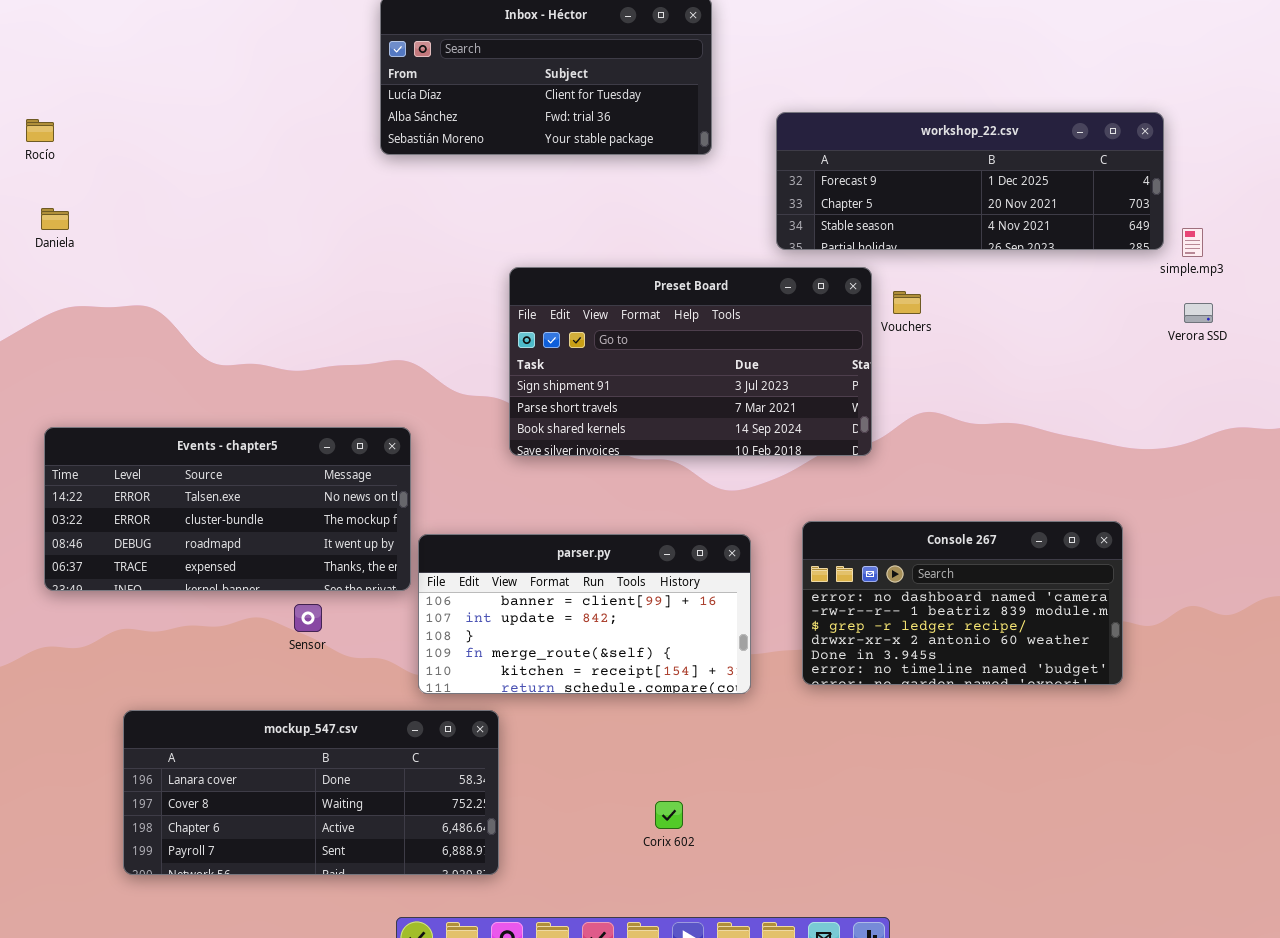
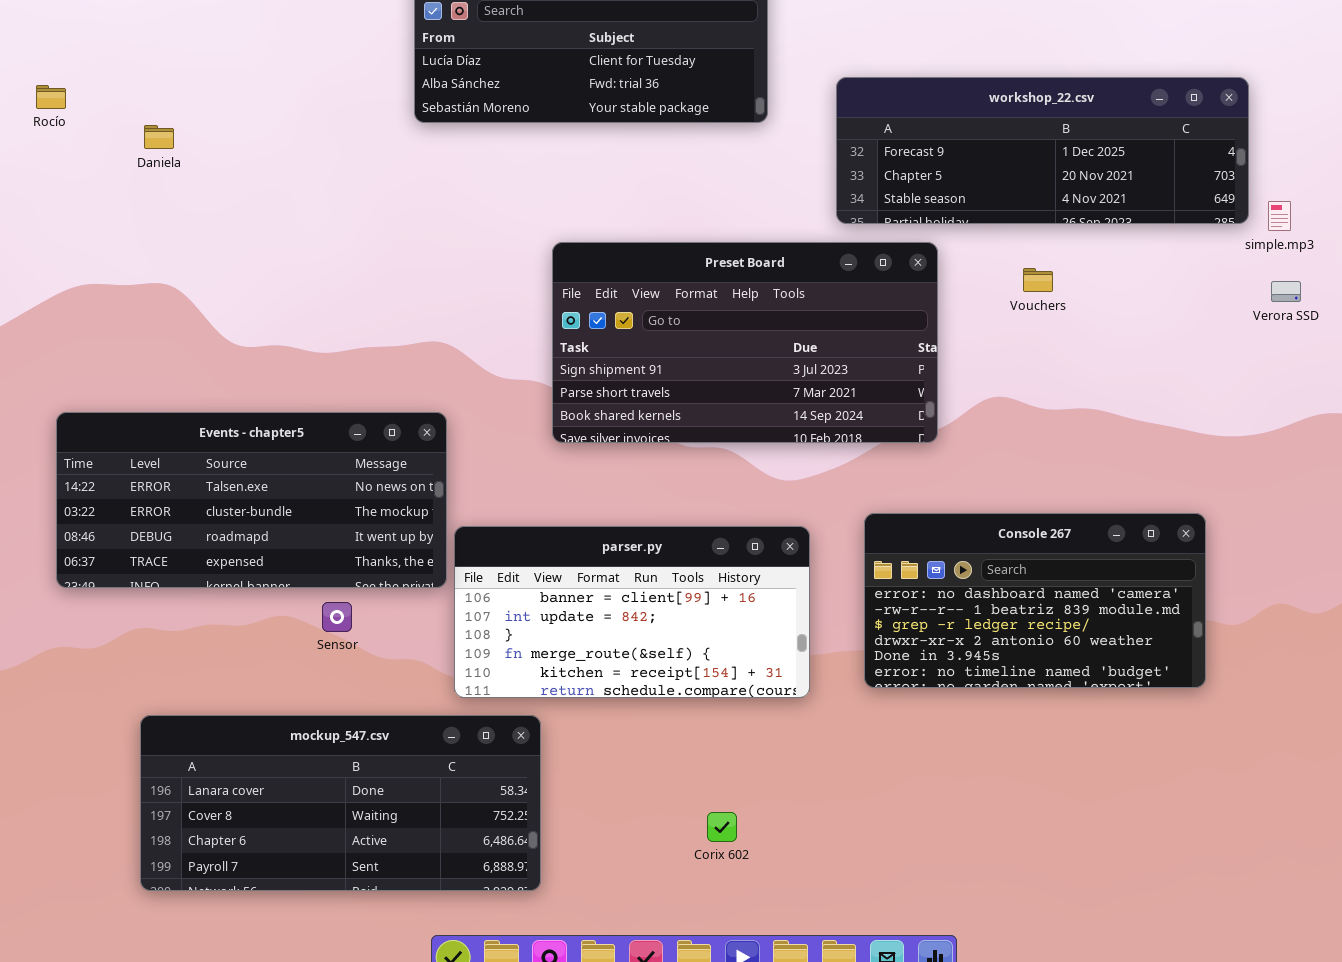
Daniela: [41,208,69,230] -> [144,125,174,149], moved
Vouchers: [893,291,921,314] -> [1023,268,1053,292], moved

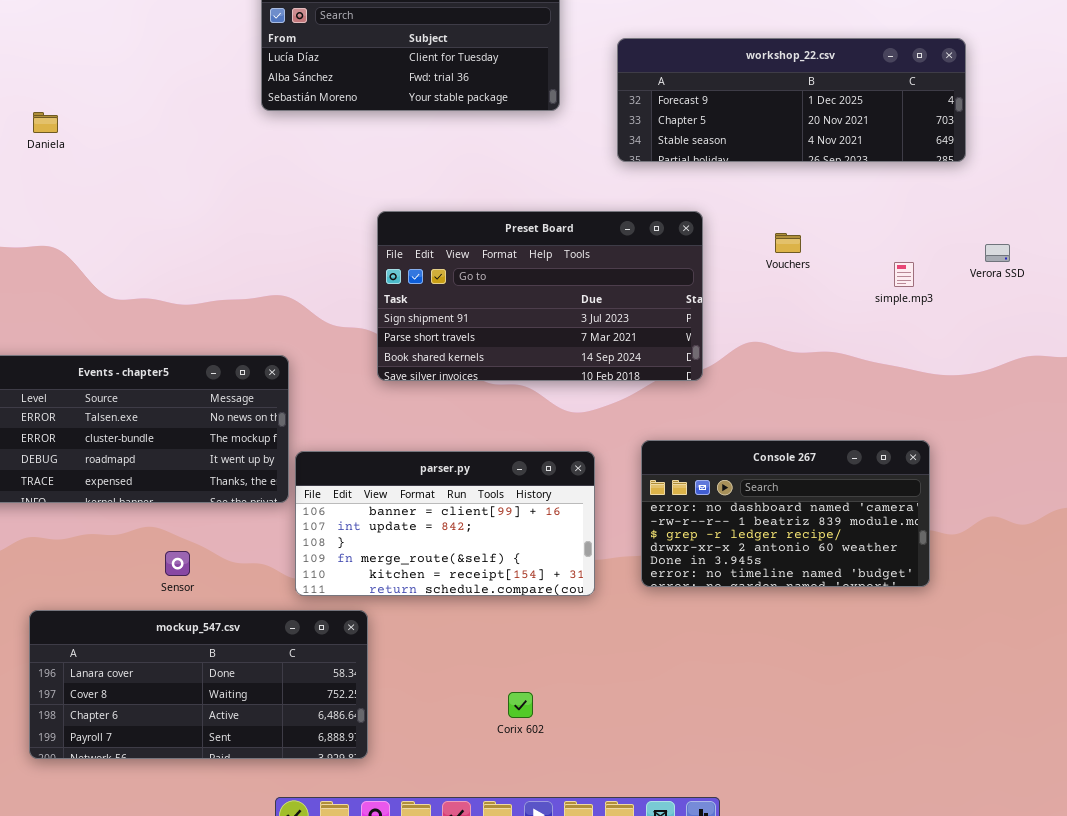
workshop_22.csv: [836,77,1249,224] -> [617,38,966,162], moved
simple.mp3: [1268,201,1291,231] -> [894,262,914,287], moved
Sensor: [322,602,352,632] -> [165,551,190,576], moved

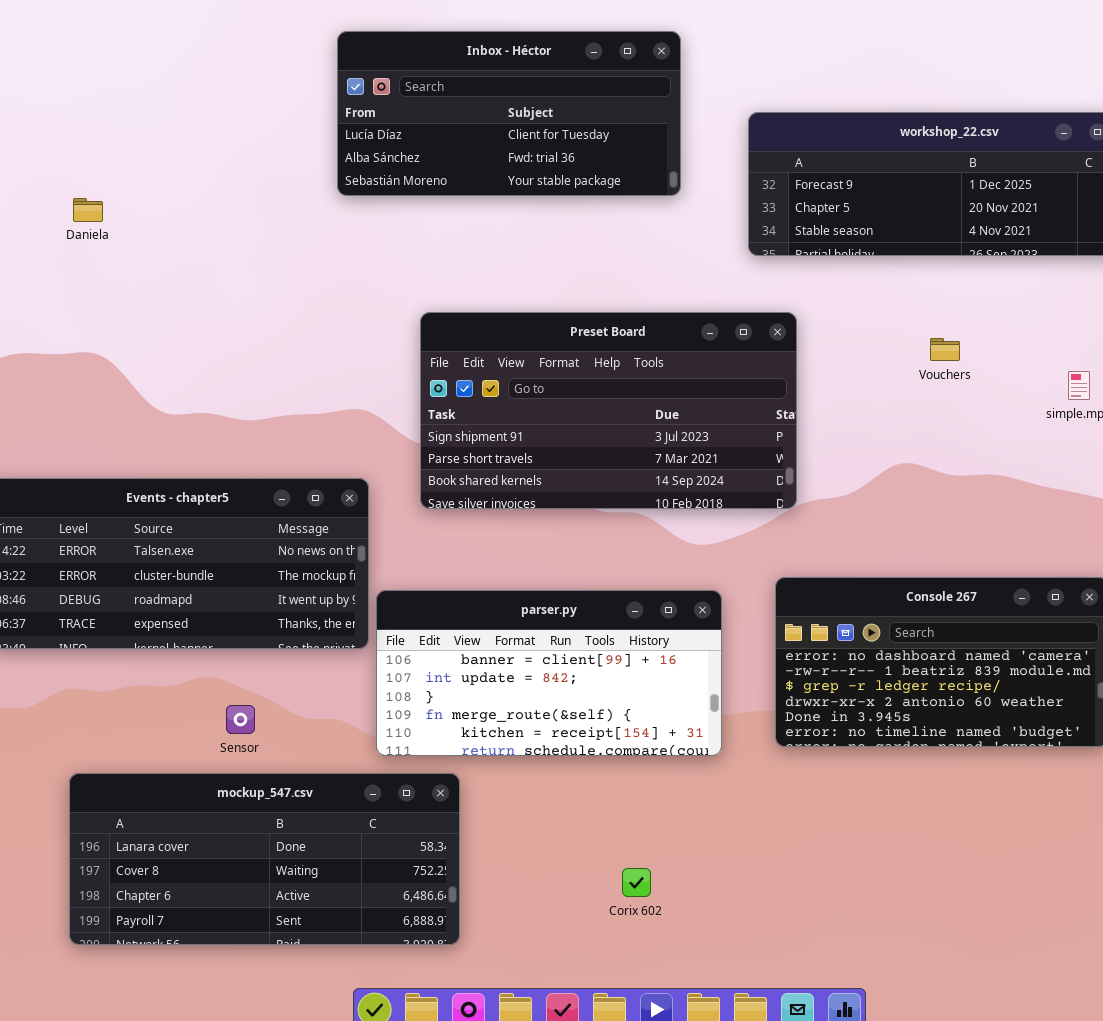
Preset Board: [377,211,703,381] -> [420,312,797,509], moved

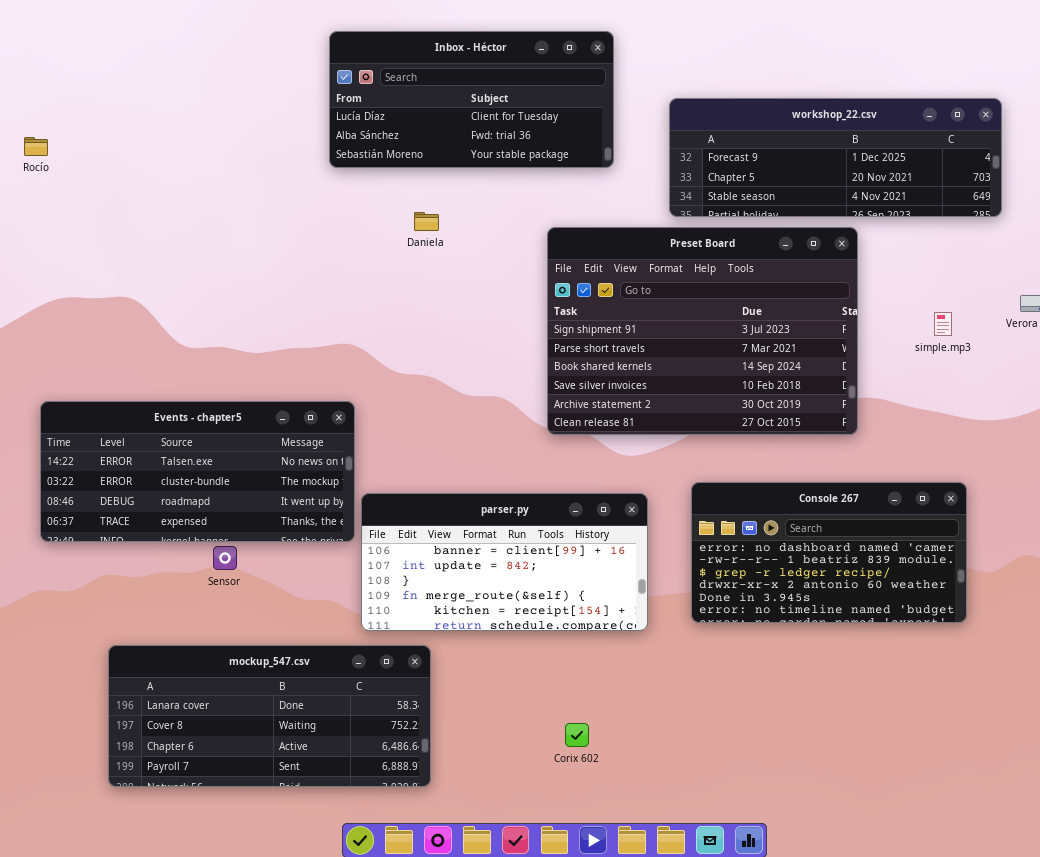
Daniela: [73,198,103,222] -> [414,212,439,231], moved
Preset Board: [420,312,797,509] -> [547,227,858,435], moved, resized
Sensor: [226,705,255,734] -> [213,546,237,570], moved

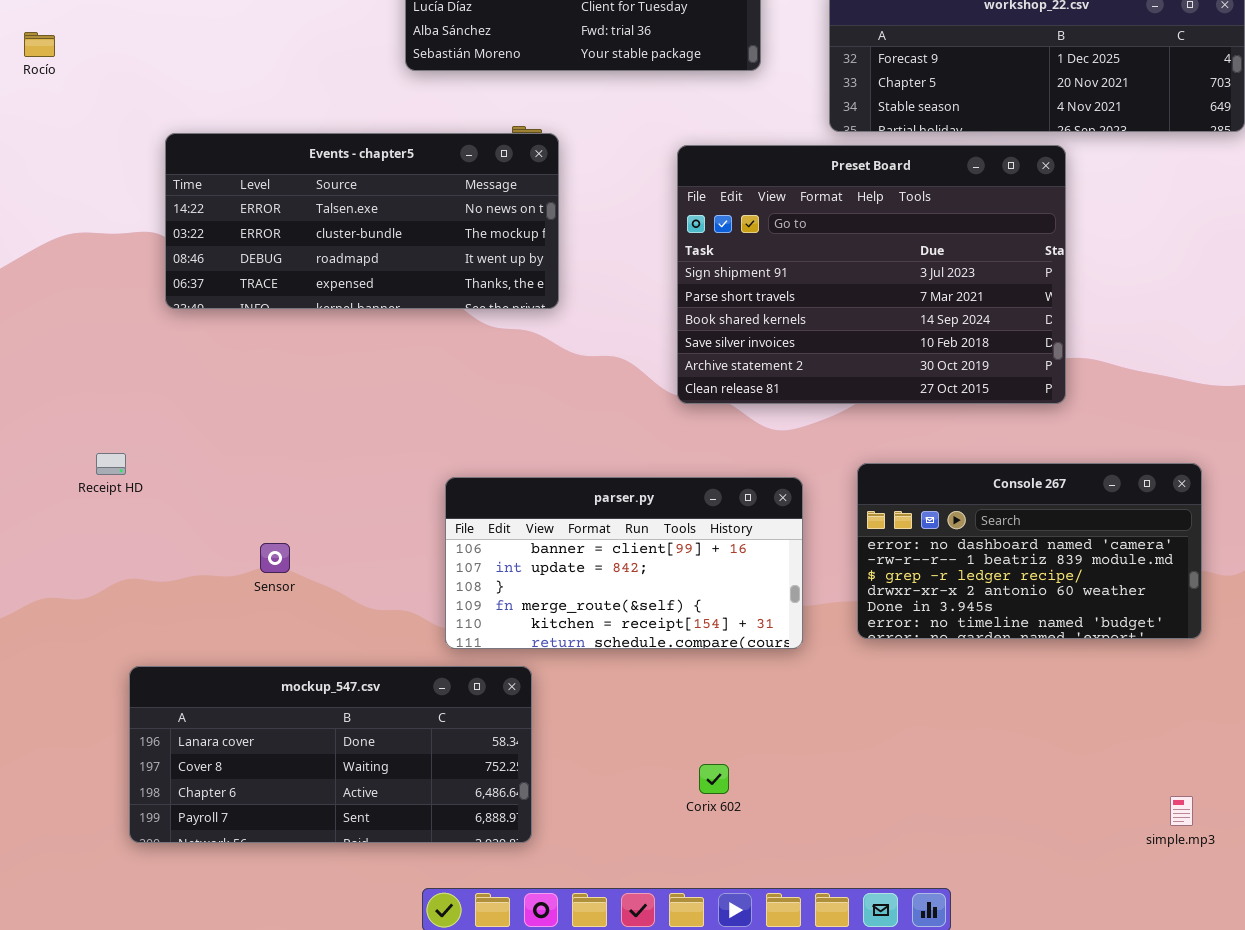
simple.mp3: [934,312,952,336] -> [1170,796,1193,826], moved
Events - chapter5: [40,401,355,542] -> [165,133,559,309], moved

